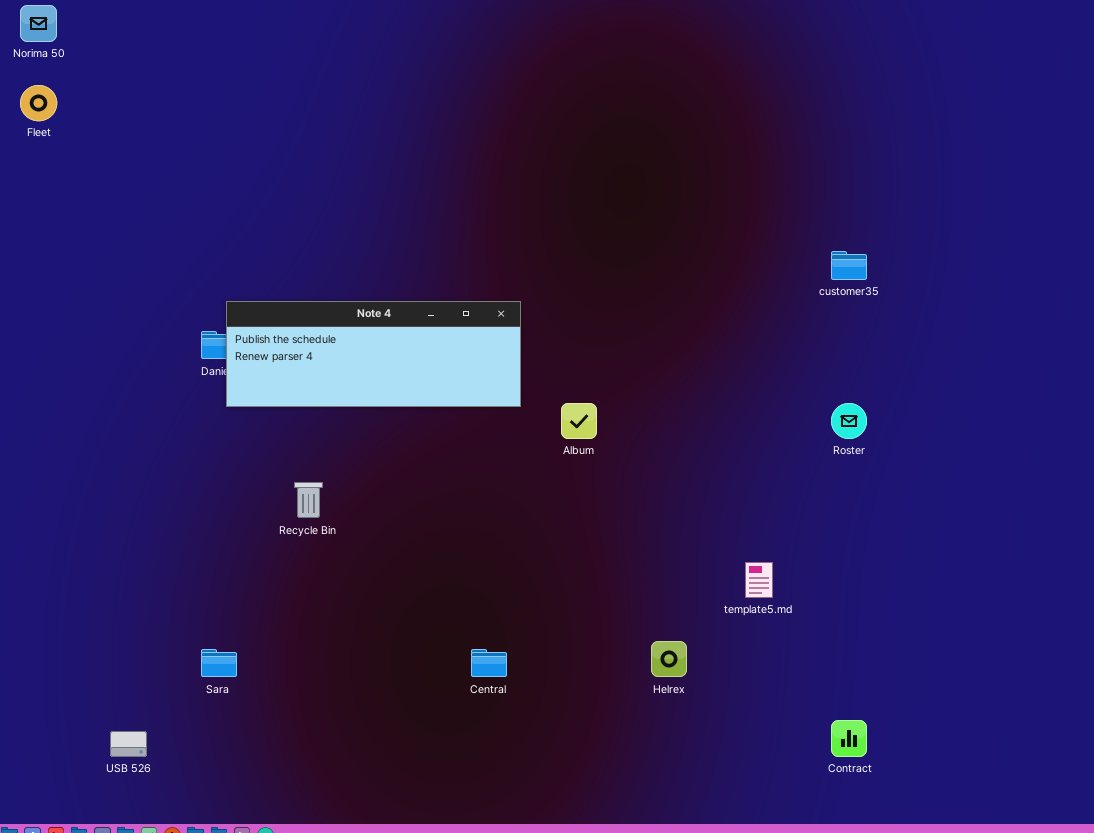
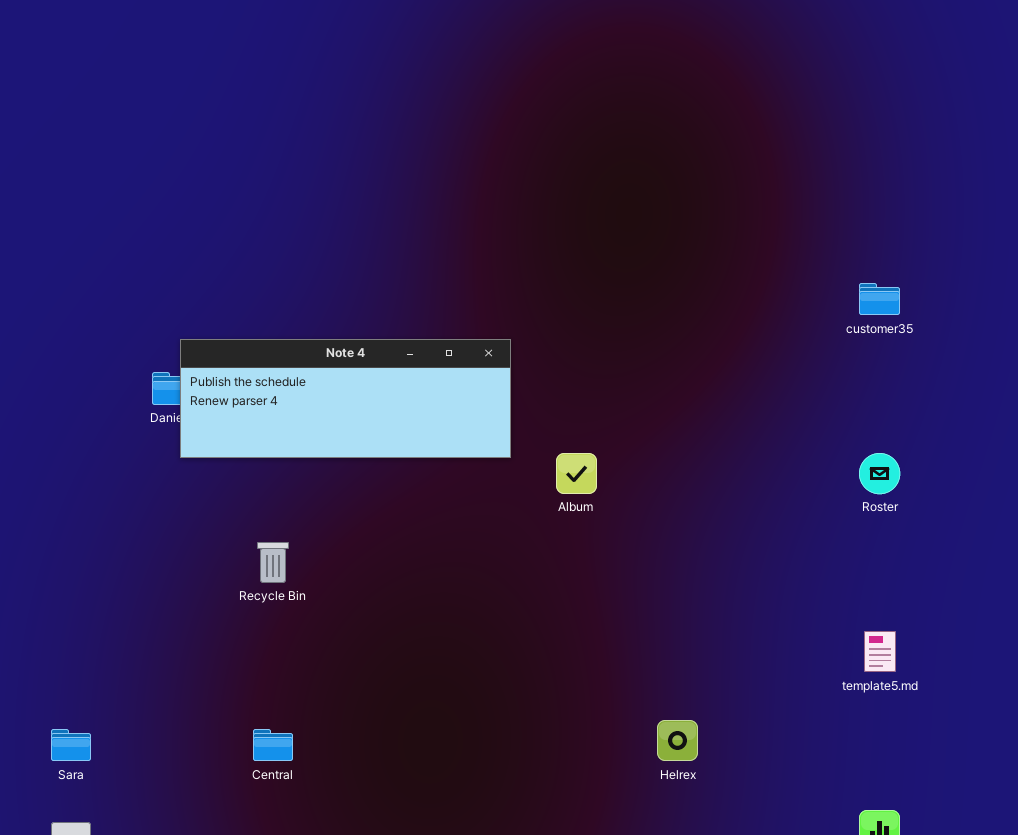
template5.md: [745,562,773,598] -> [864,631,896,672], moved
Sara: [201,649,237,677] -> [51,729,91,761], moved
Central: [471,649,507,677] -> [253,729,293,761], moved

